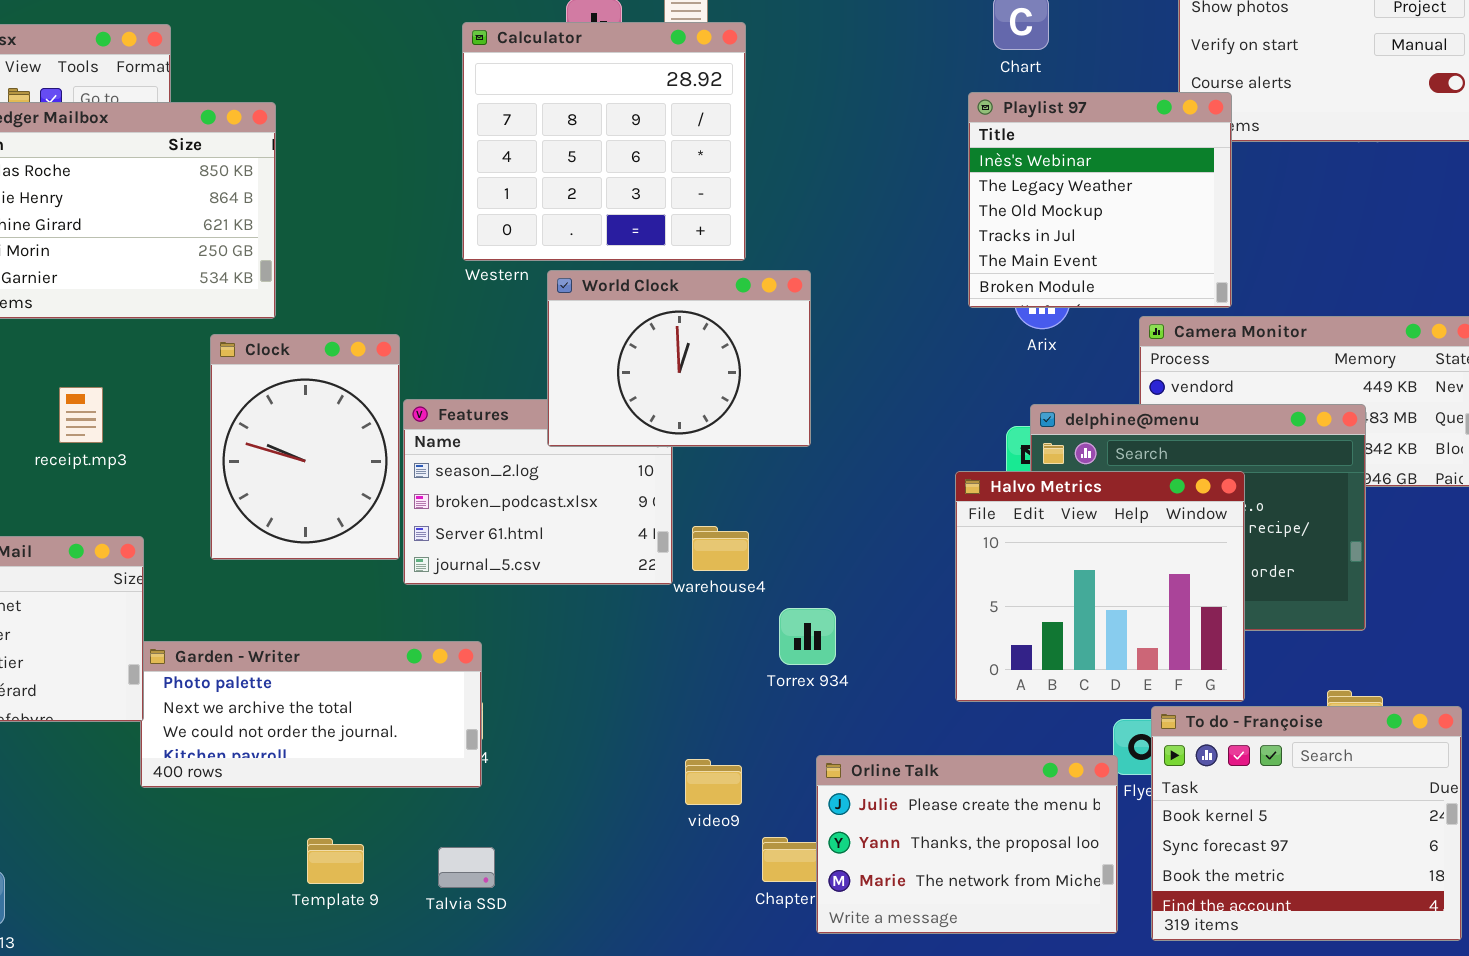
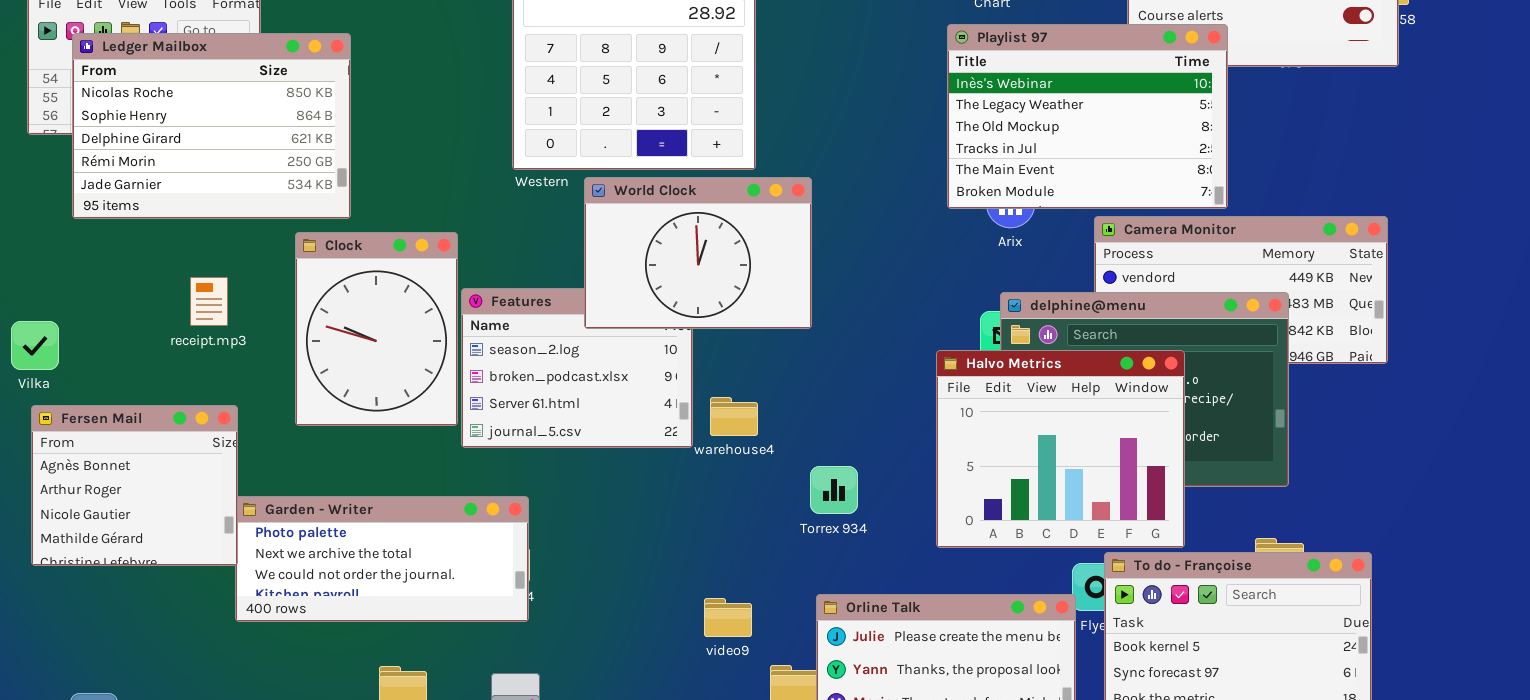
Playlist 97: [968,92,1232,308] -> [947,24,1228,209], resized
receipt.mp3: [59,387,103,443] -> [190,277,228,326], moved
Torrex 934: [779,608,836,665] -> [810,466,858,514], moved

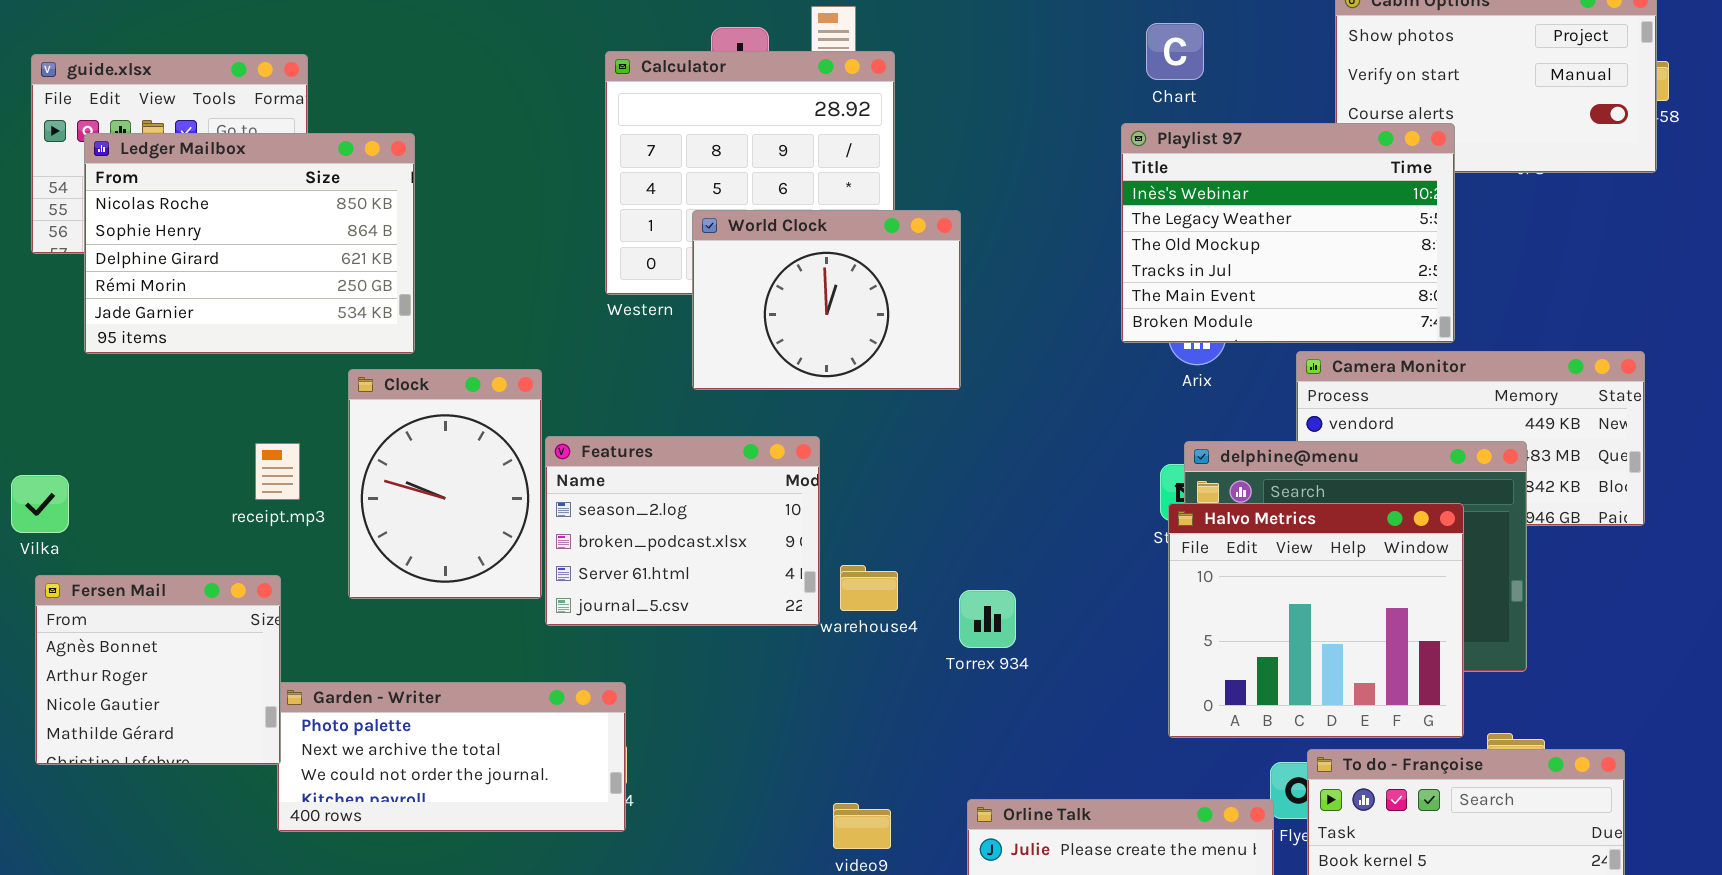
World Clock: [584,177,812,329] -> [692,210,961,390], moved
receipt.mp3: [190,277,228,326] -> [255,443,300,500], moved
Halvo Metrics: [936,350,1185,548] -> [1168,503,1464,738], moved
Torrex 934: [810,466,858,514] -> [959,590,1016,648], moved

